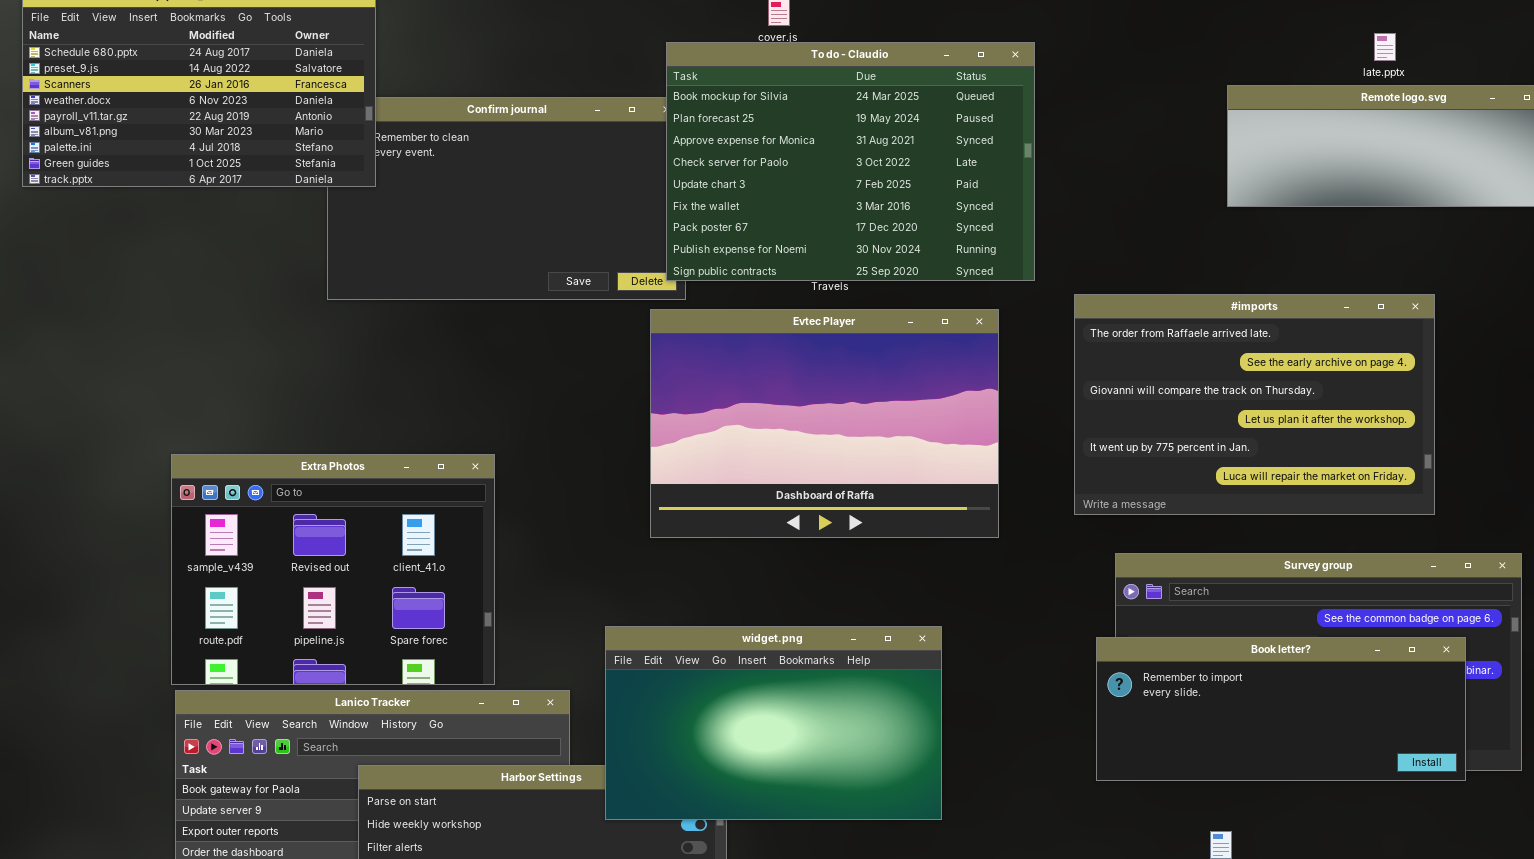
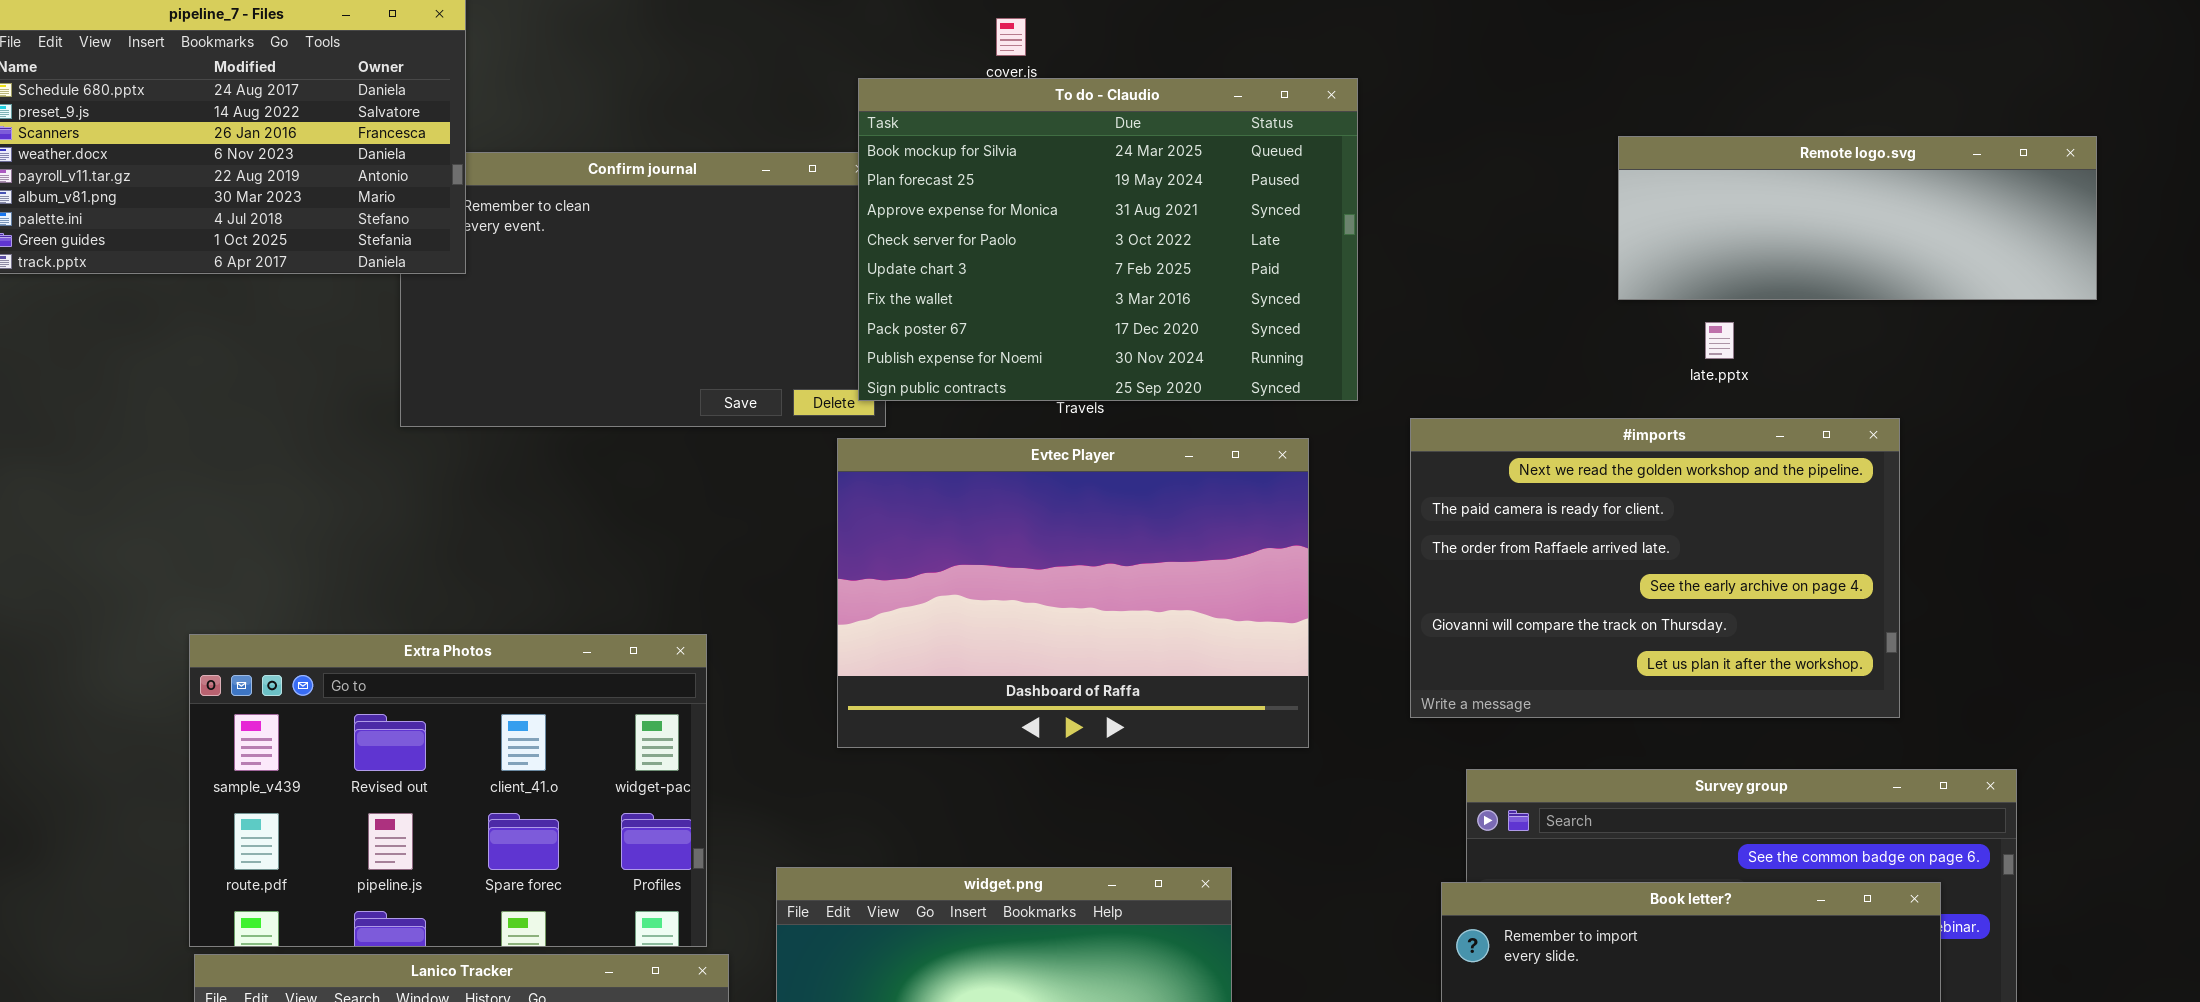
late.pptx: [1374,33,1396,61] -> [1705,322,1734,359], moved
#imports: [1074,294,1435,515] -> [1410,418,1900,718], scrolled up 2 rows
Extra Photos: [171,454,495,685] -> [189,634,707,947], resized

